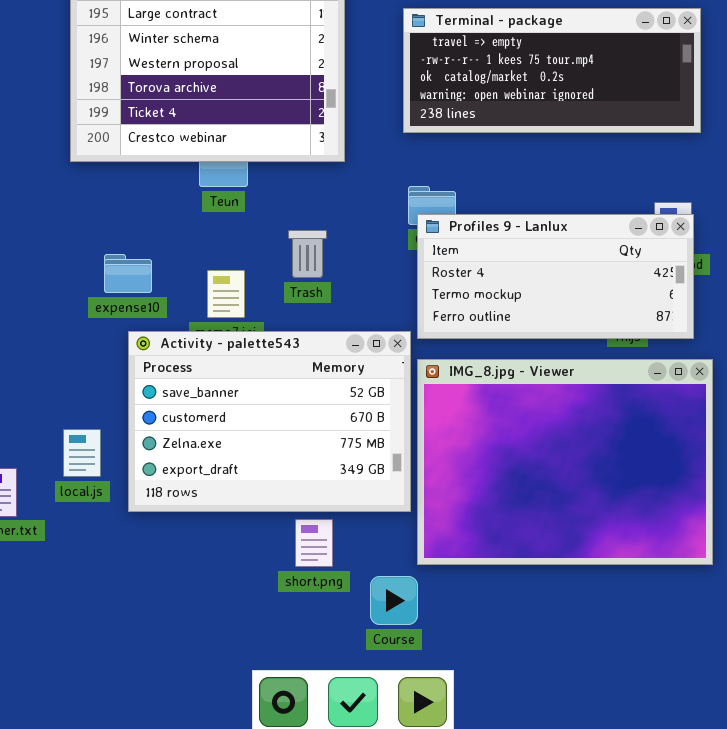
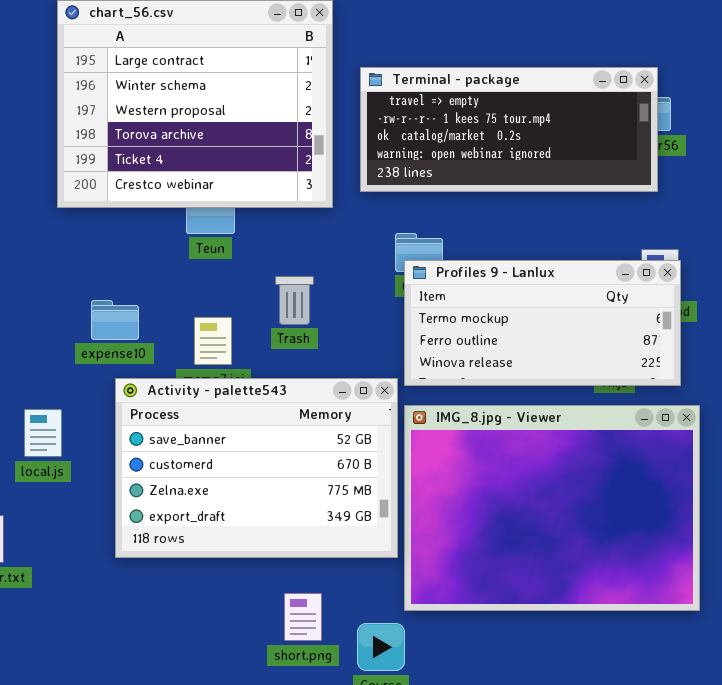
Terminal - package: [403,8,701,133] -> [360,67,658,192], moved
Profiles 9 - Lanlux: [417,214,694,339] -> [404,260,681,386], scrolled down 1 row
local.js: [63,429,101,477] -> [24,409,62,457], moved
short.png: [295,519,333,567] -> [284,593,322,641], moved

